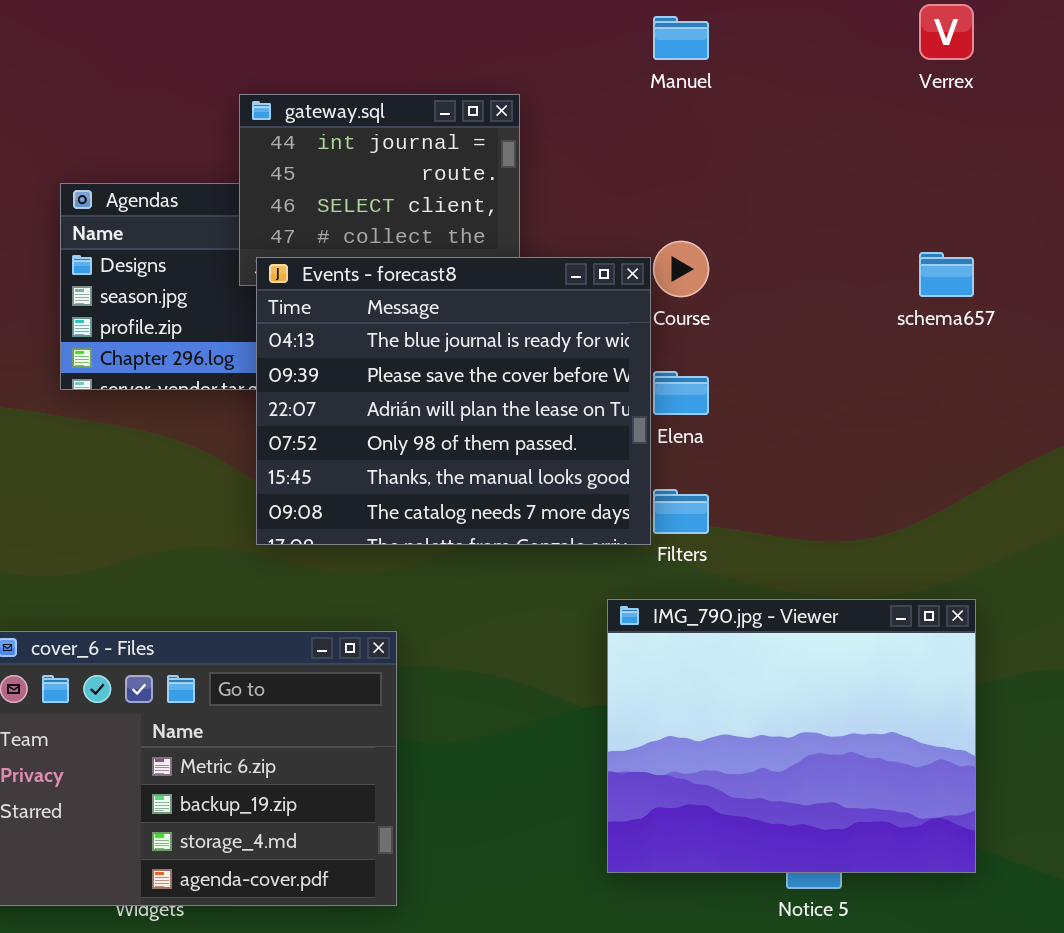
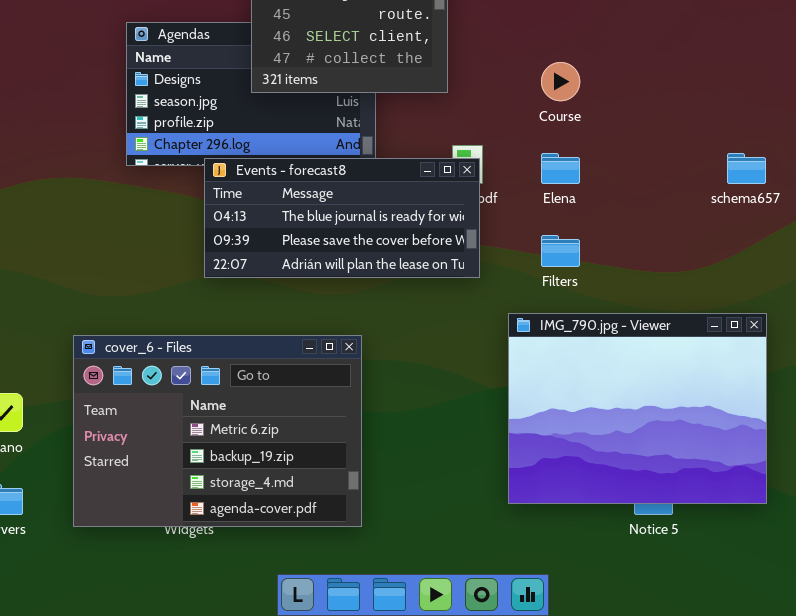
schema657: [919,252,974,297] -> [727,153,766,184], moved
Events - forecast8: [256,257,651,545] -> [204,158,480,278], moved, resized

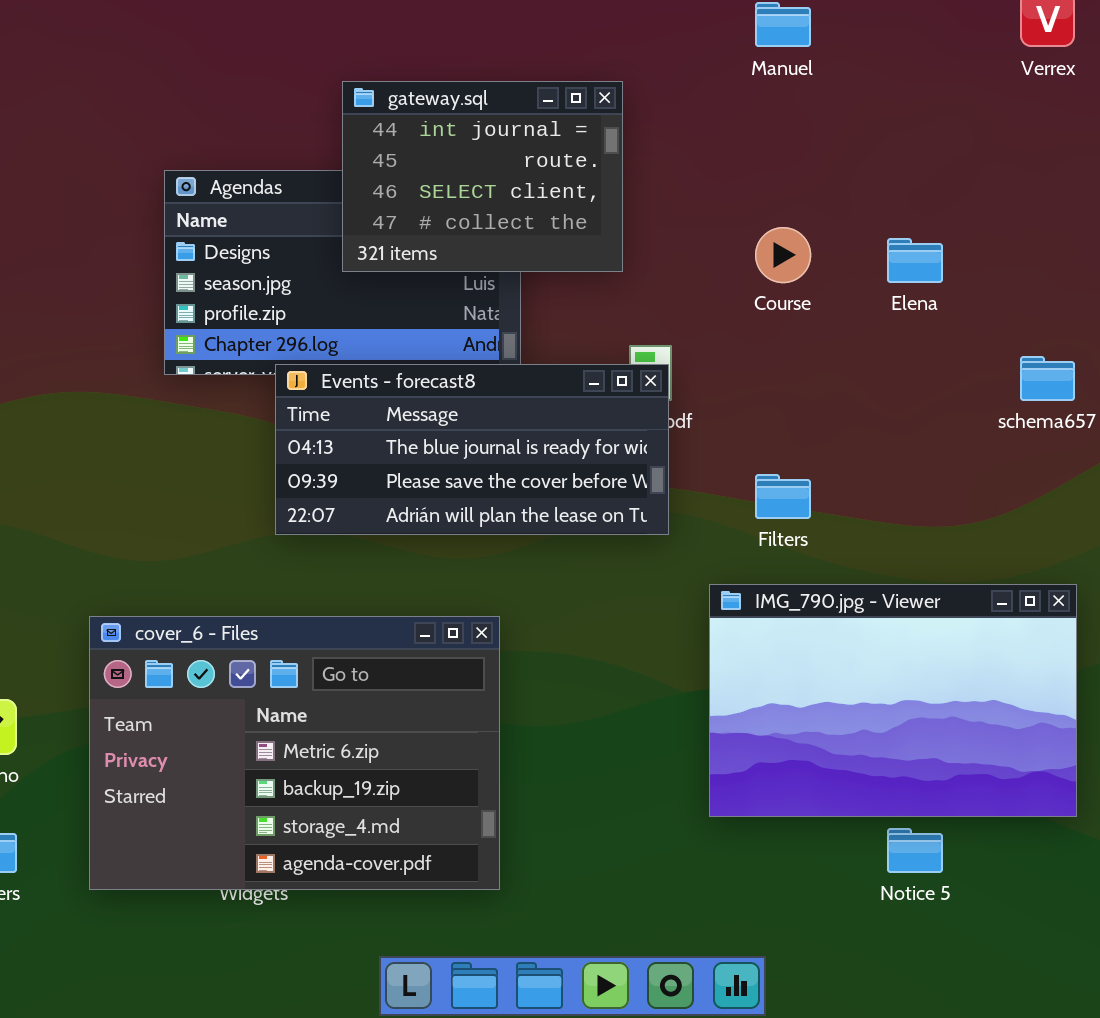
Elena: [541,153,580,184] -> [887,238,943,283], moved
IMG_790.jpg - Viewer: [508,313,767,504] -> [709,584,1077,817], resized

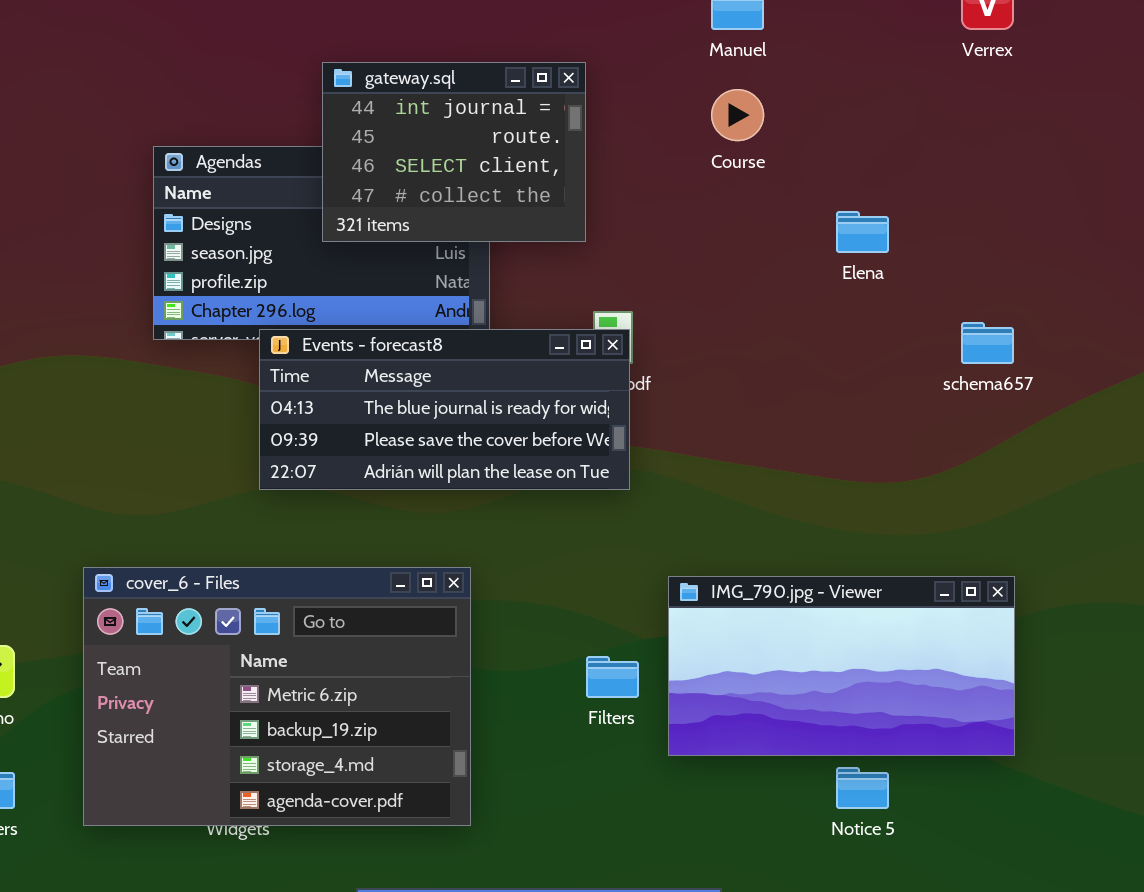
Course: [755,227,811,283] -> [711,89,764,141], moved
Filters: [755,474,811,519] -> [586,656,639,698], moved
IMG_790.jpg - Viewer: [709,584,1077,817] -> [668,576,1015,756], resized

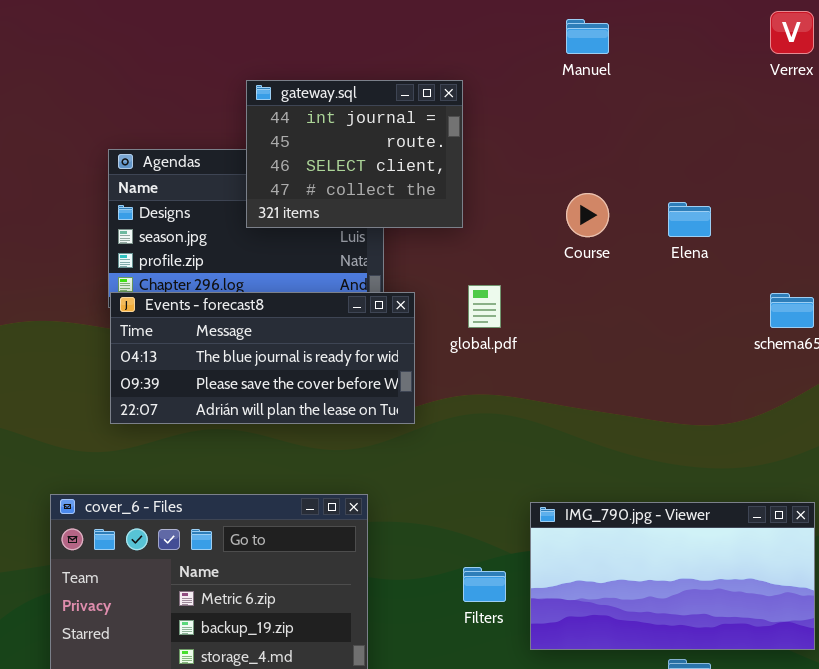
Course: [711,89,764,141] -> [566,193,609,237], moved
Events - forecast8: [259,329,630,490] -> [110,292,415,424], moved

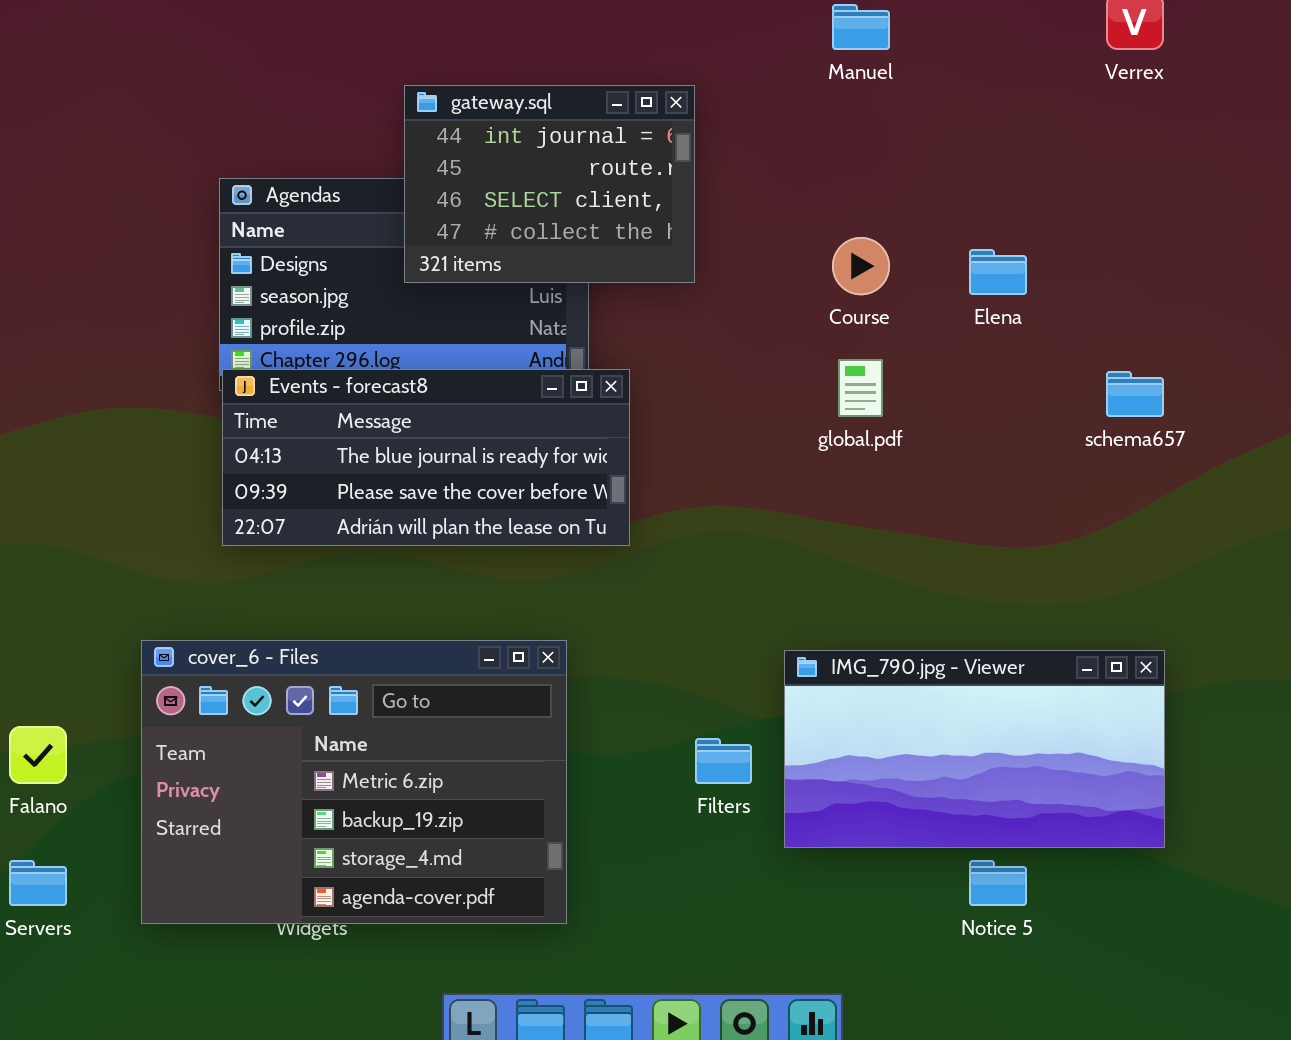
global.pdf: [468,285,501,328] -> [838,359,883,417], moved

